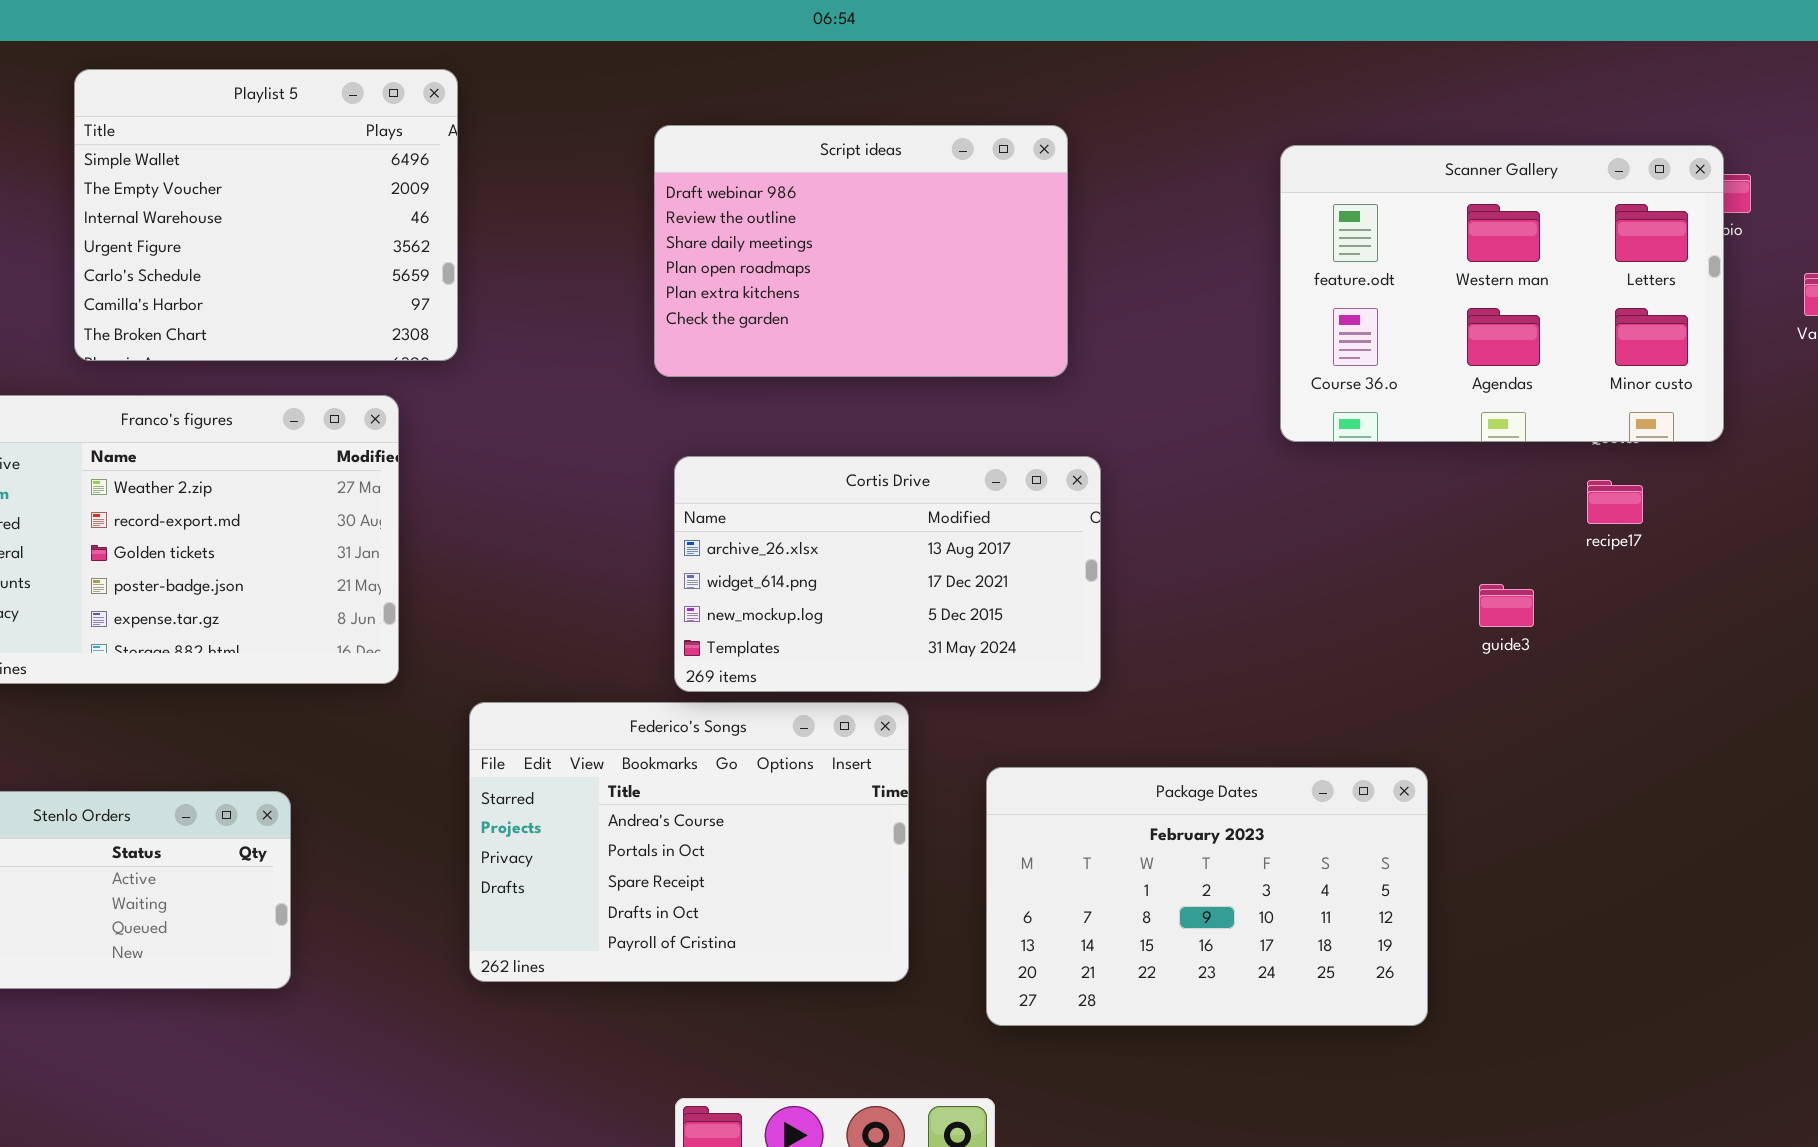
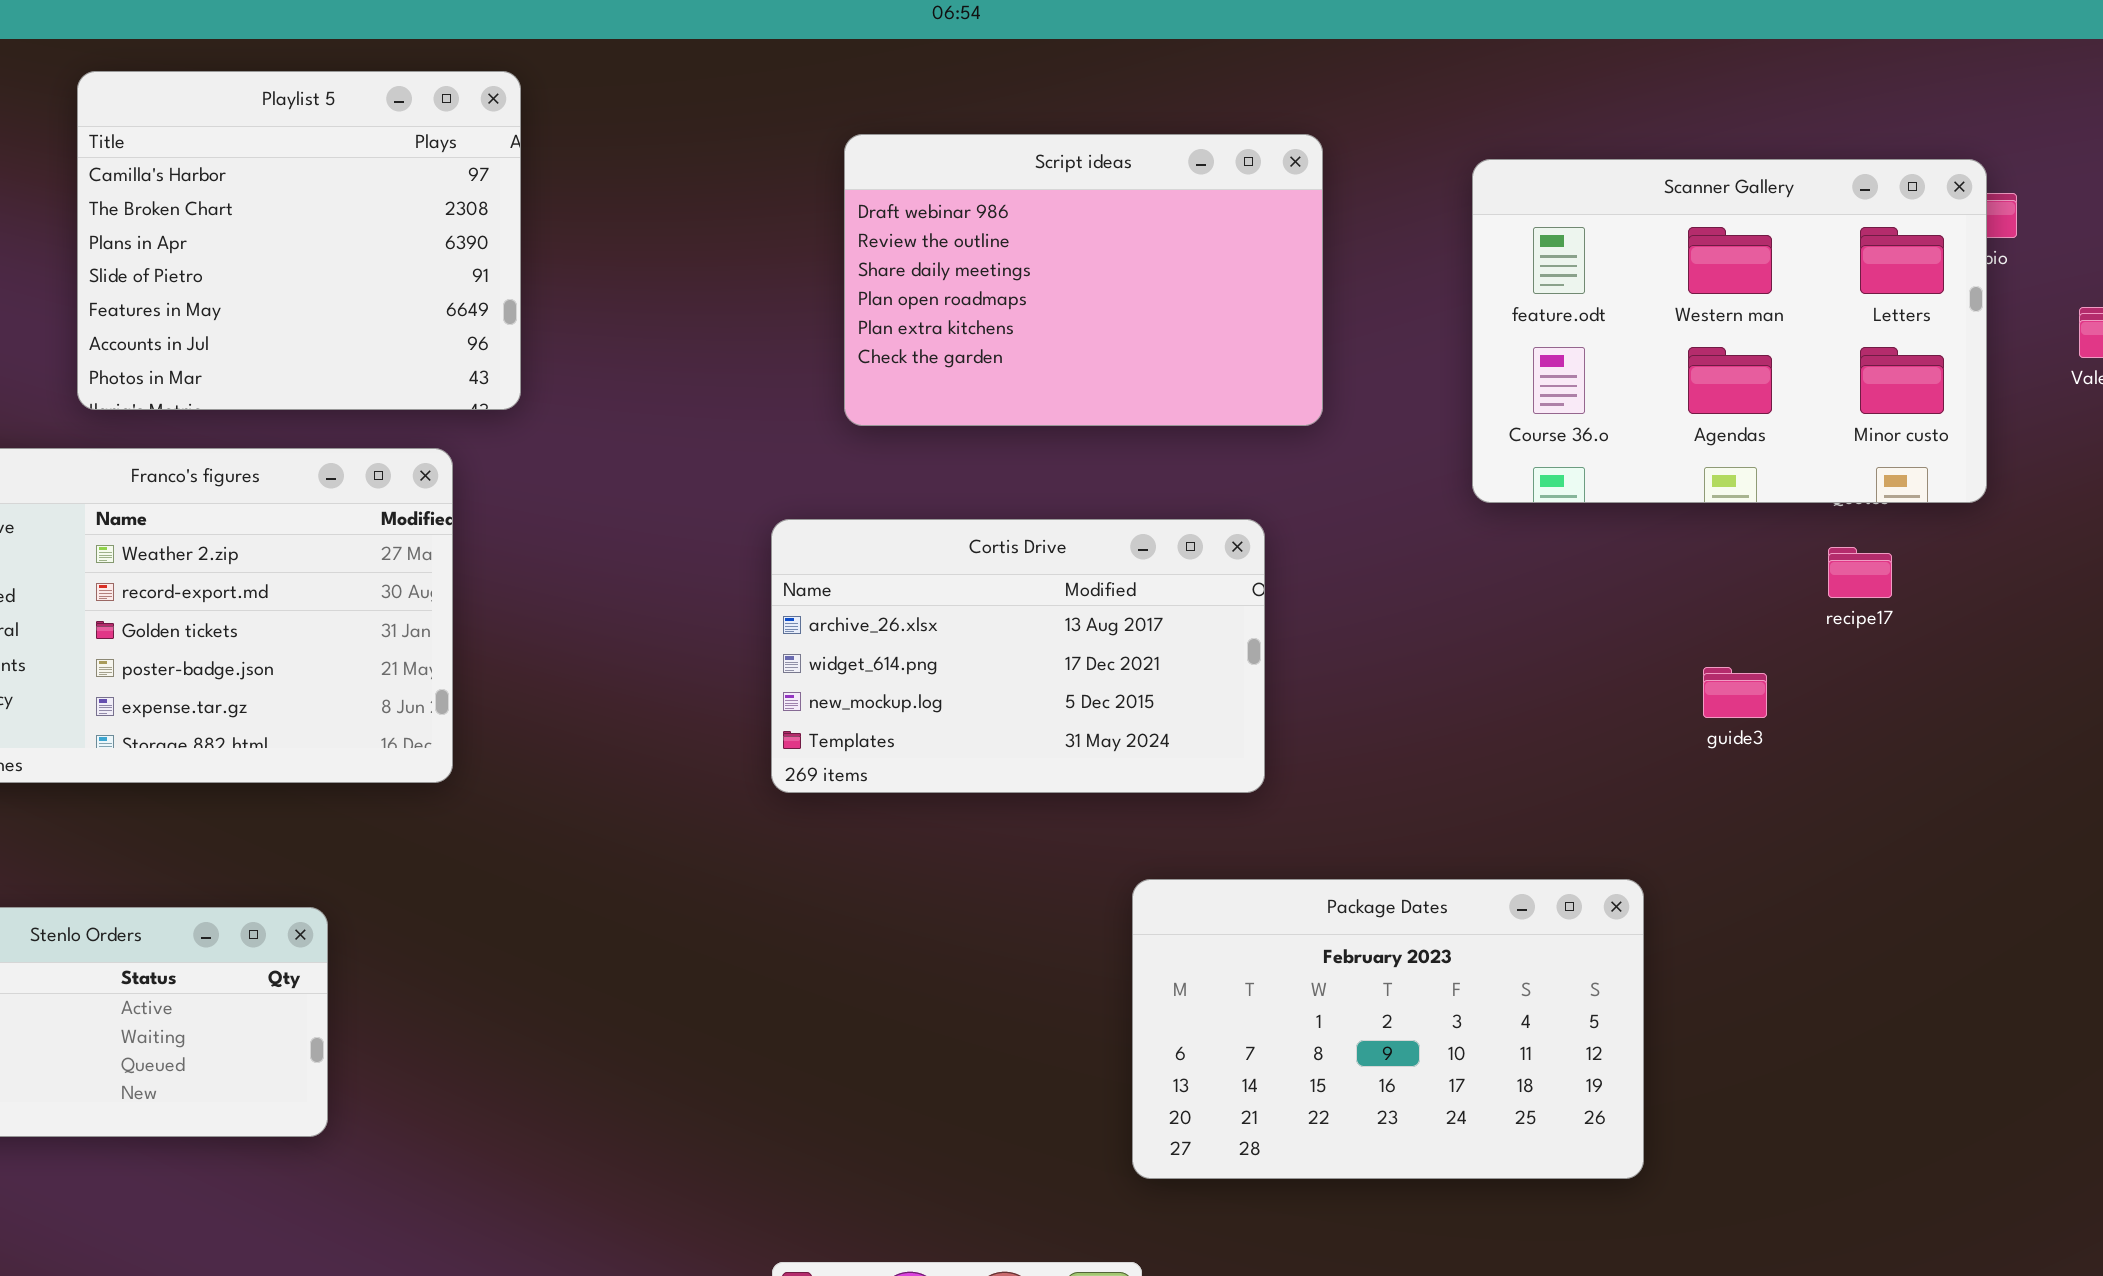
Playlist 5: [74,69,458,361] -> [77,71,521,410], scrolled down 5 rows
Script ideas: [654,125,1068,377] -> [844,134,1323,426], moved
Federico's Songs: [469,702,909,982] -> none, closed

